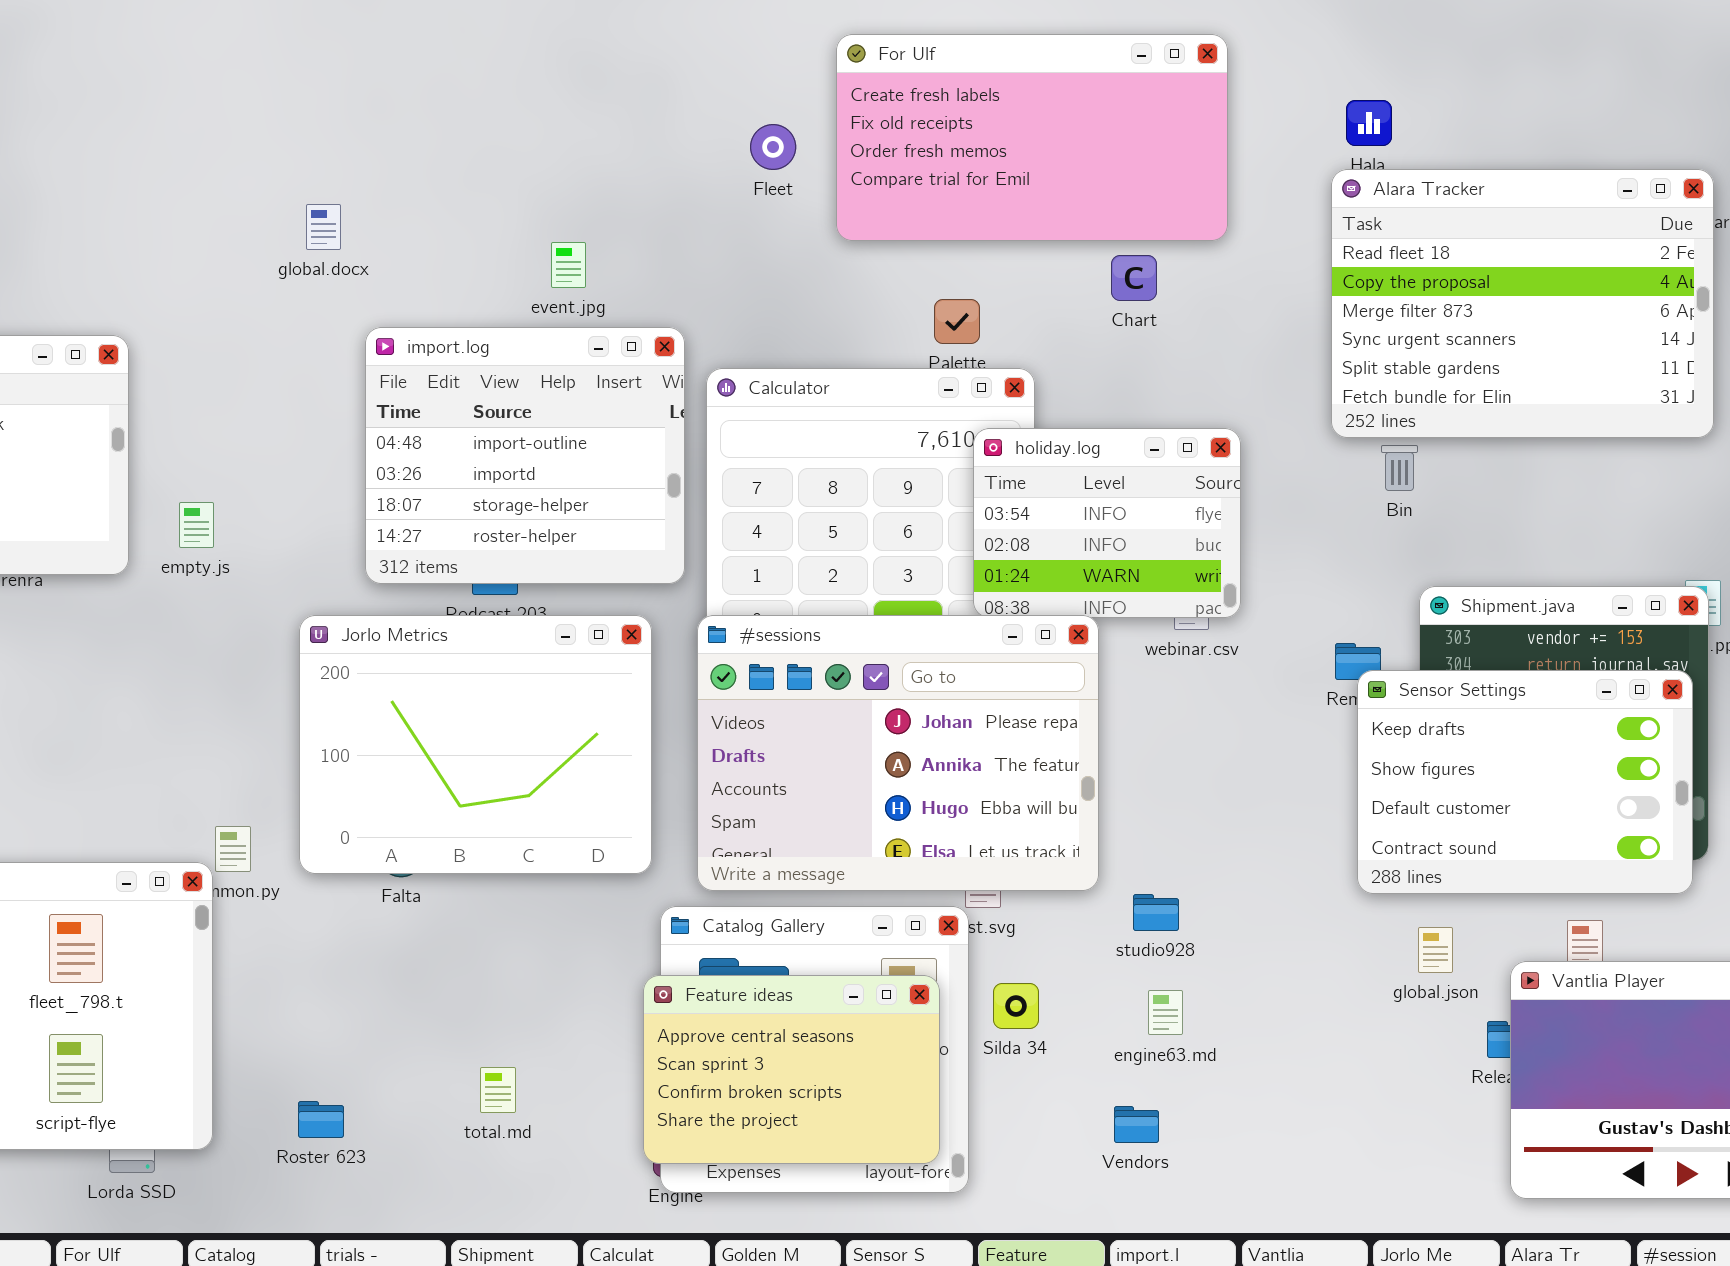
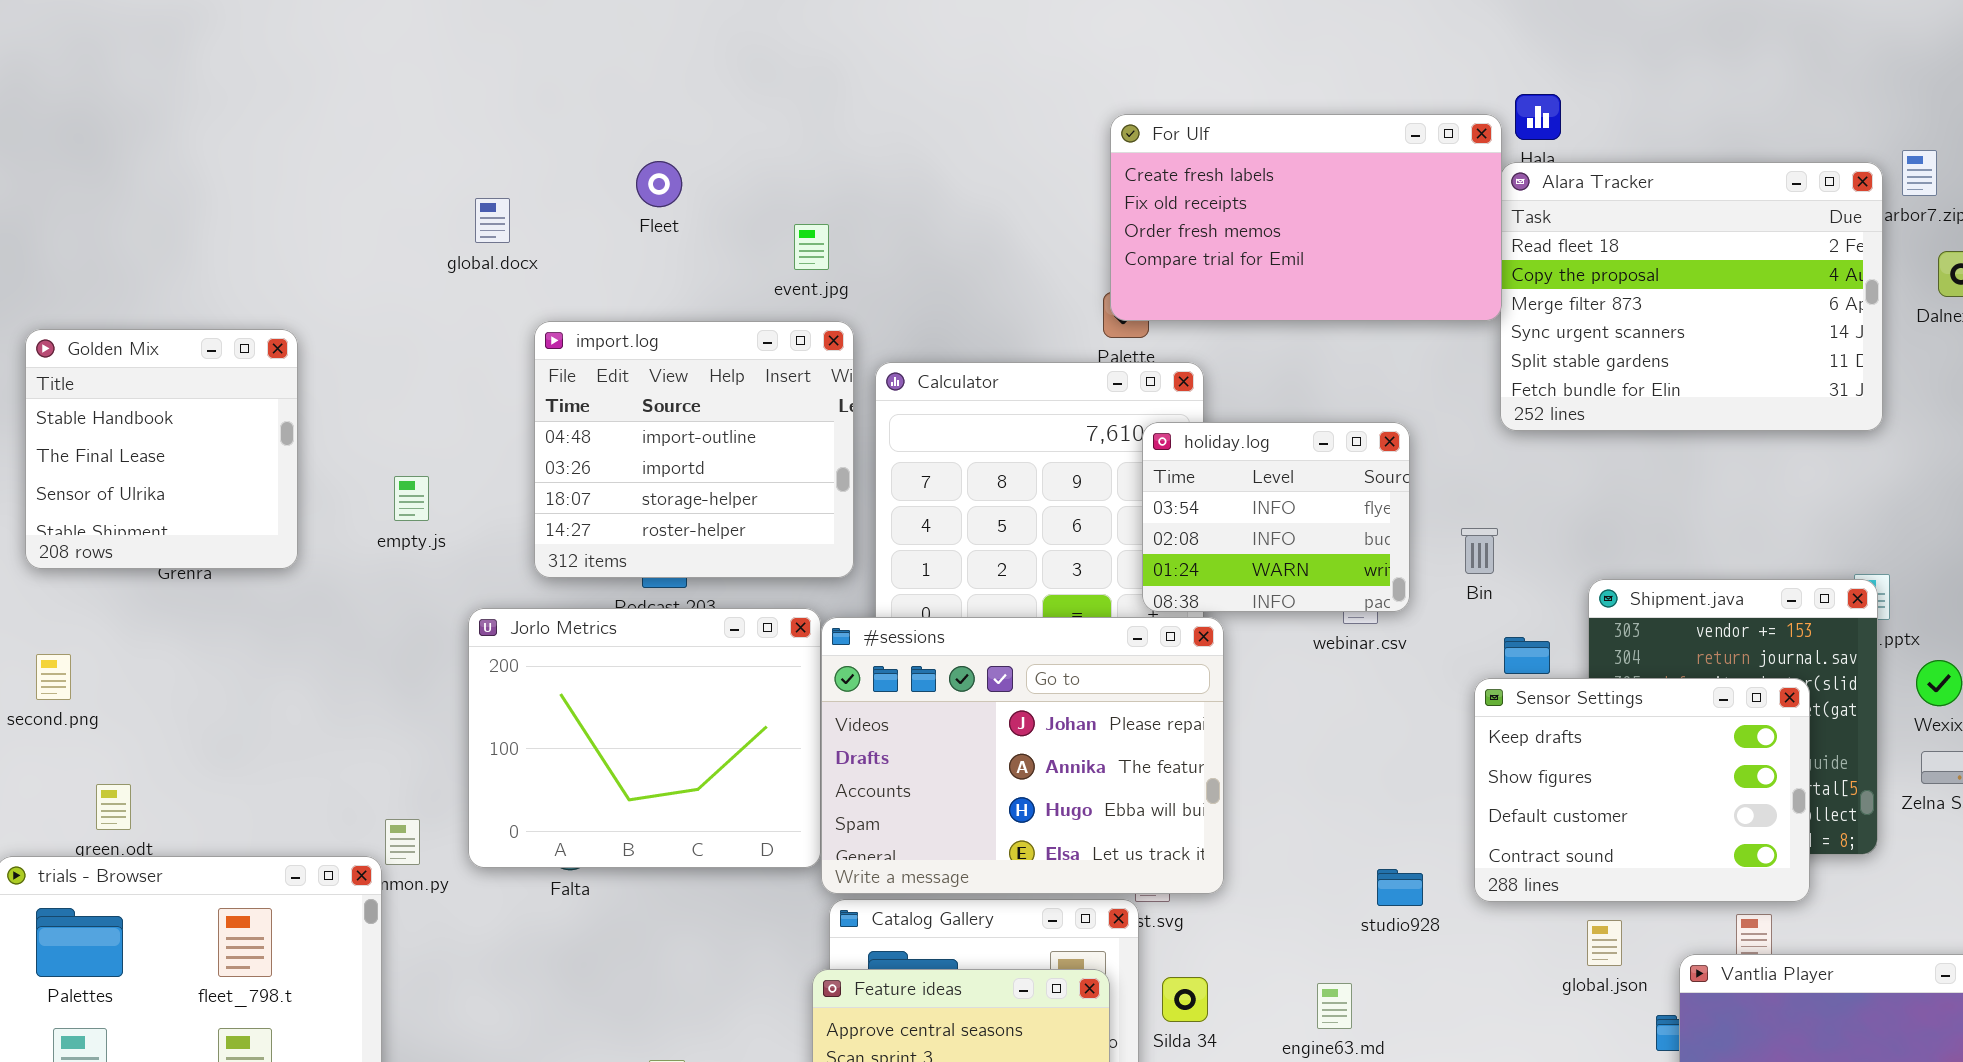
For Ulf: [836,34,1228,241] -> [1110,114,1502,321], moved
Fleet: [750,124,796,170] -> [636,161,682,207], moved
event.jpg: [551,242,586,288] -> [794,224,829,270], moved
Bin: [1381,445,1418,491] -> [1461,528,1498,574], moved
empty.js: [179,502,214,548] -> [394,476,429,521], moved
#sessions: [697,615,1099,891] -> [821,617,1224,894], moved
Sensor Settings: [1357,670,1693,894] -> [1474,678,1810,902], moved
studio928: [1133,894,1179,931] -> [1377,869,1423,906], moved

